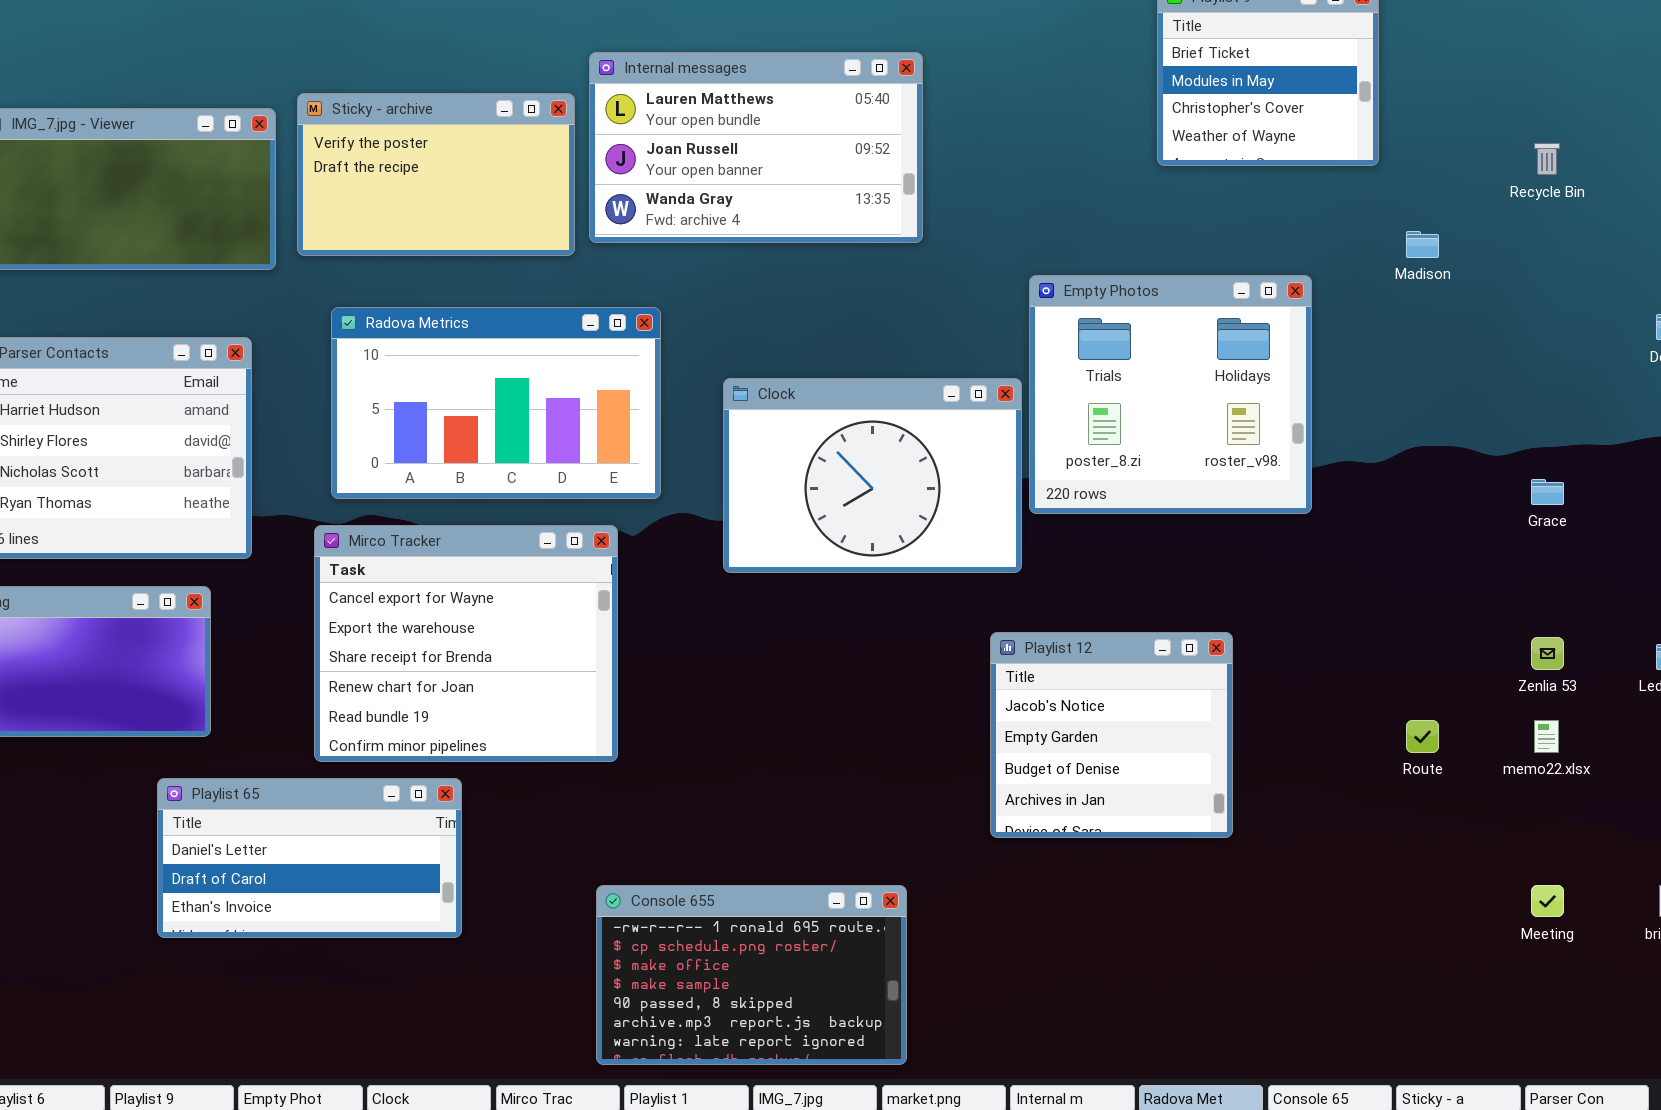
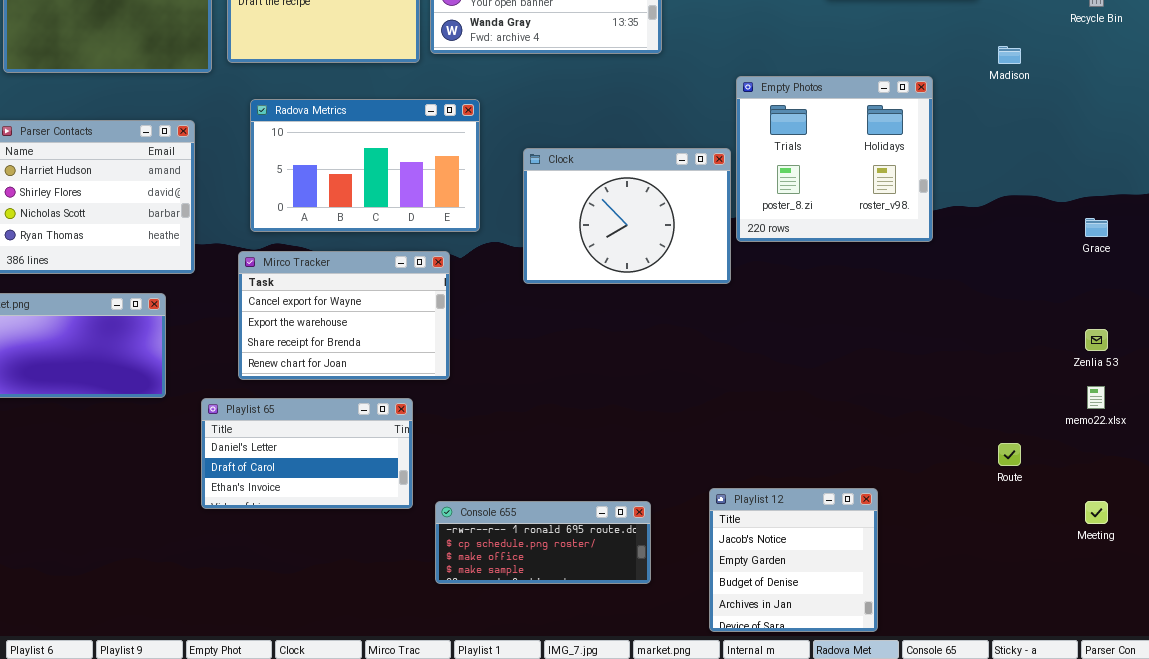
Mirco Tracker: [314,525,618,762] -> [238,251,450,380], resized
Playlist 12: [990,632,1233,838] -> [709,488,878,632], moved
Route: [1406,720,1439,753] -> [998,443,1021,466], moved
Playlist 65: [157,778,462,938] -> [201,398,413,509], moved
Console 655: [596,885,907,1065] -> [435,501,651,584], resized

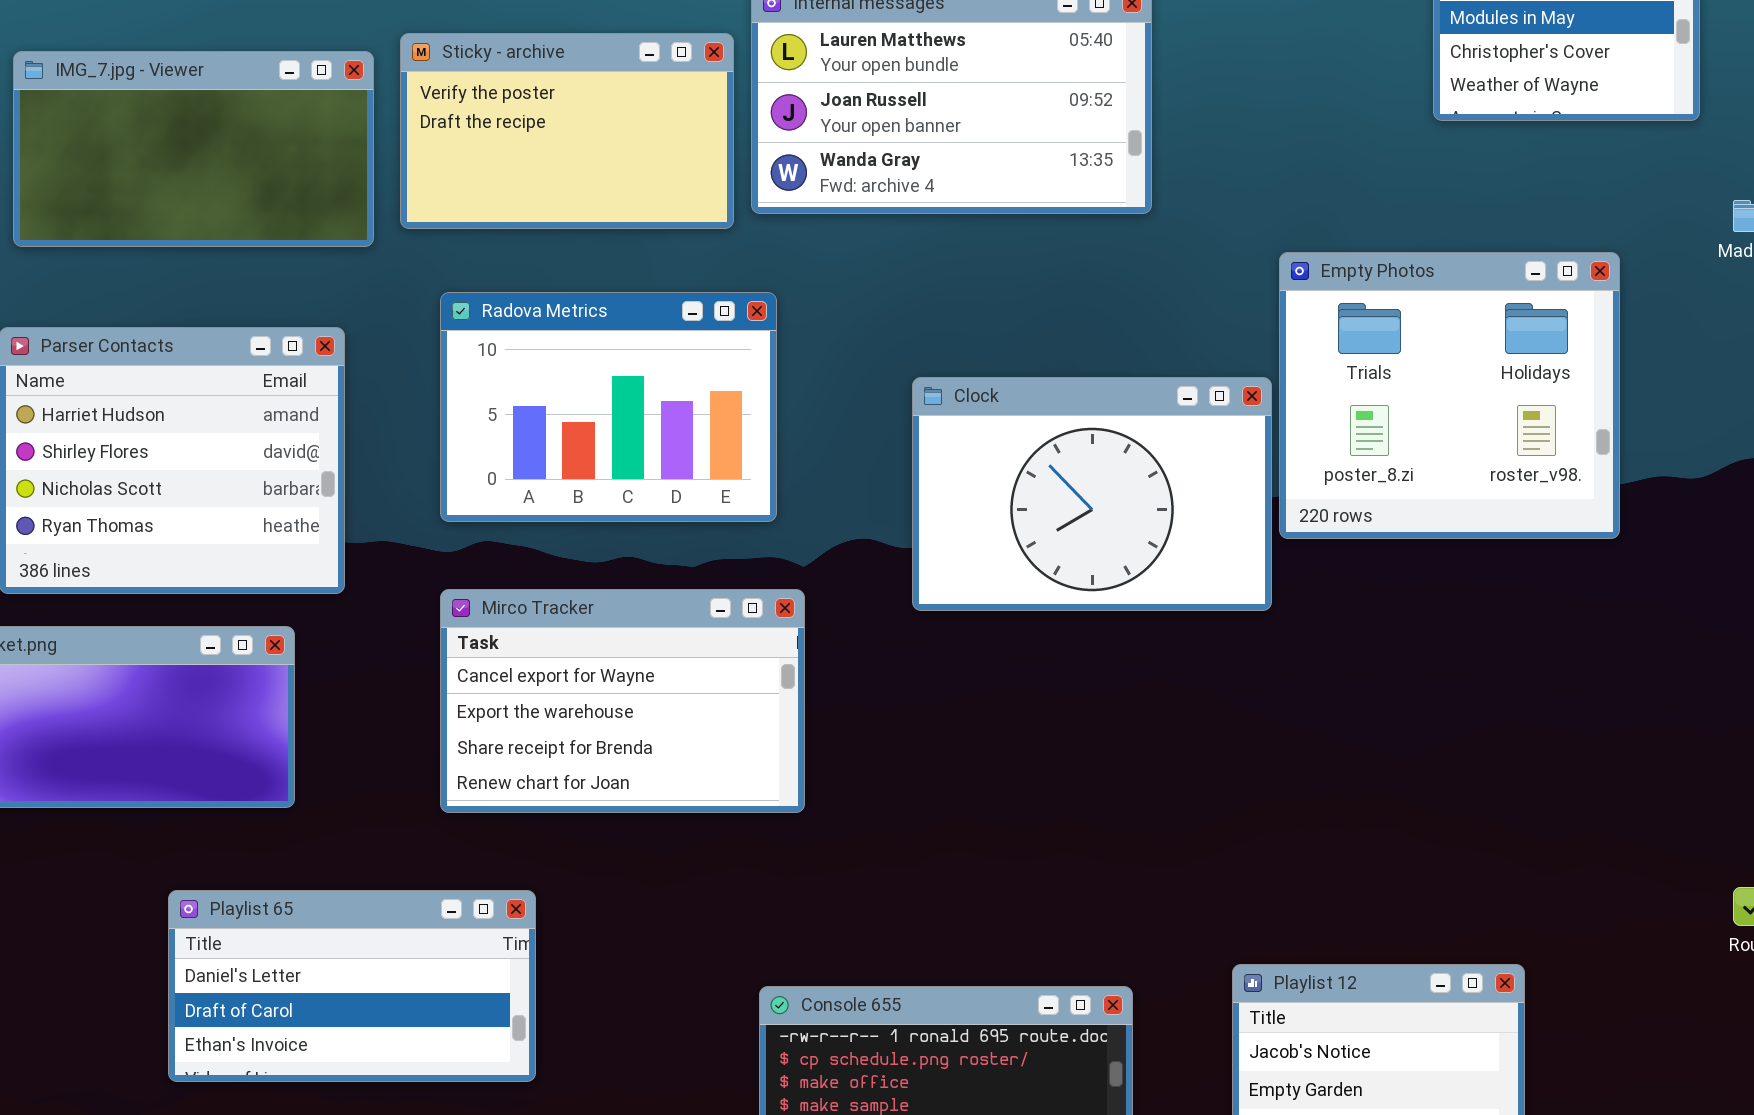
Radova Metrics: [250,99,480,232] -> [440,292,777,522], resized
Mirco Tracker: [238,251,450,380] -> [440,589,805,813], moved
Playlist 65: [201,398,413,509] -> [168,890,536,1082], moved

